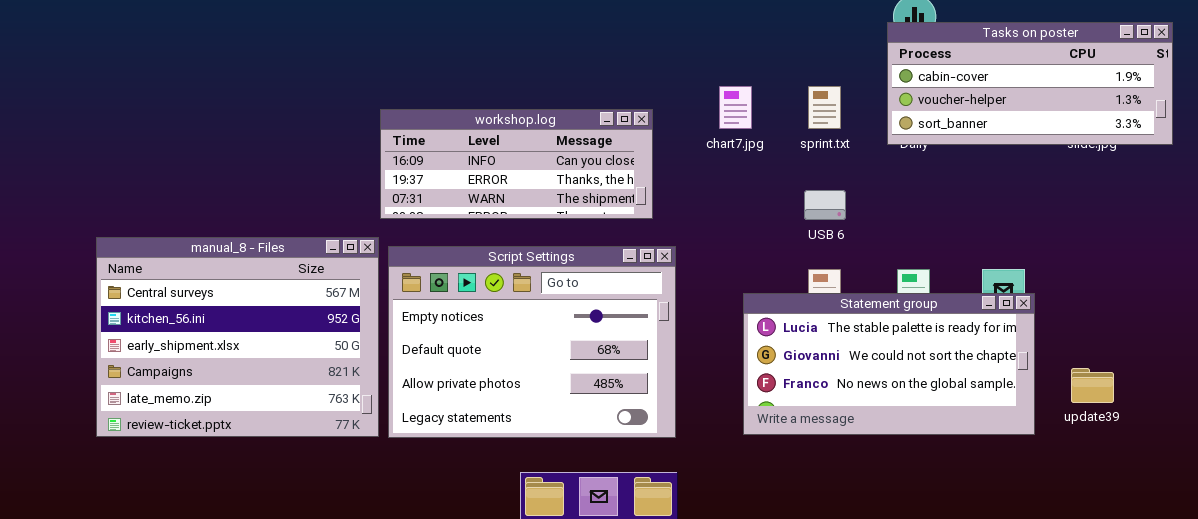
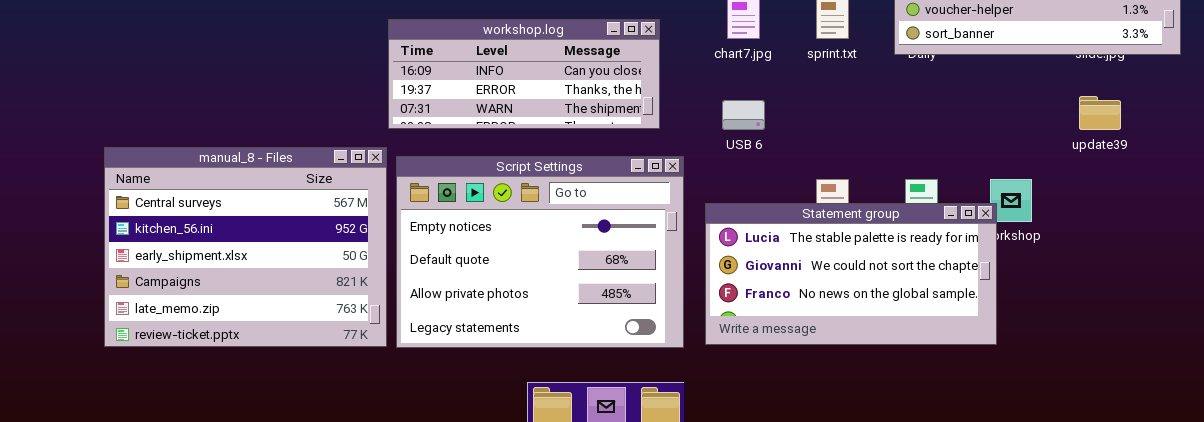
USB 6: [804,190,846,220] -> [722,100,765,130], moved
Statement group: [743,293,1035,435] -> [705,203,997,345], moved
update39: [1071,368,1114,403] -> [1079,96,1121,130], moved

